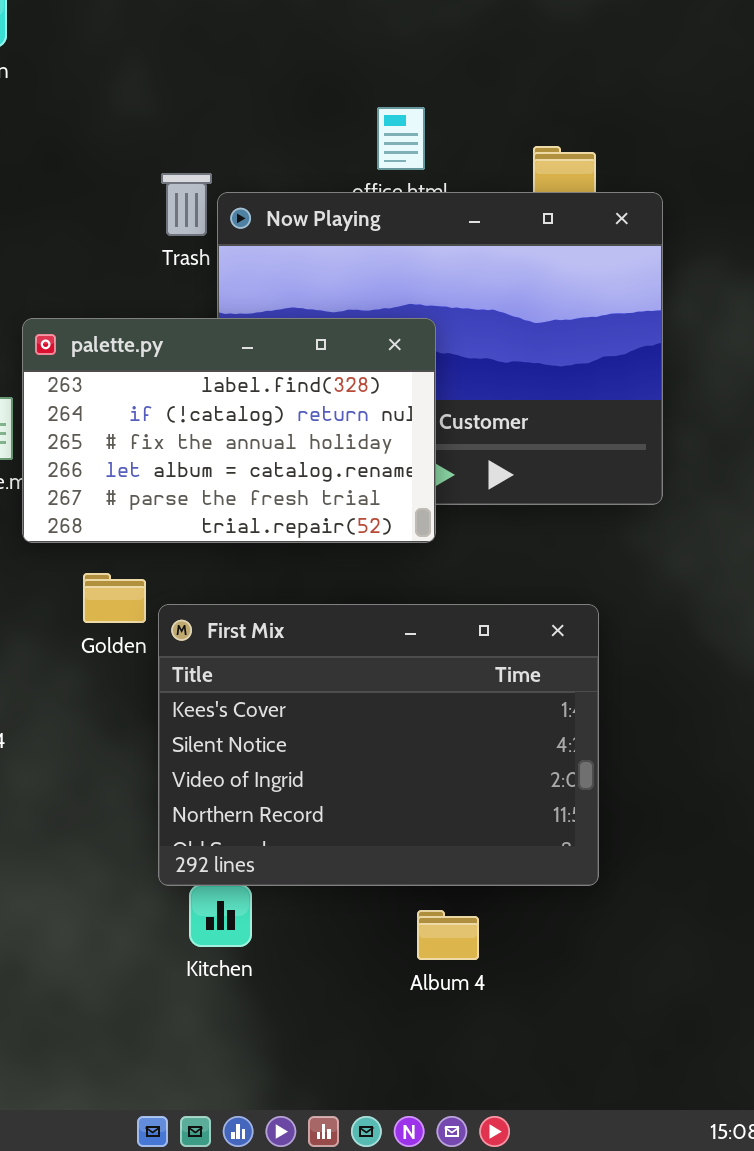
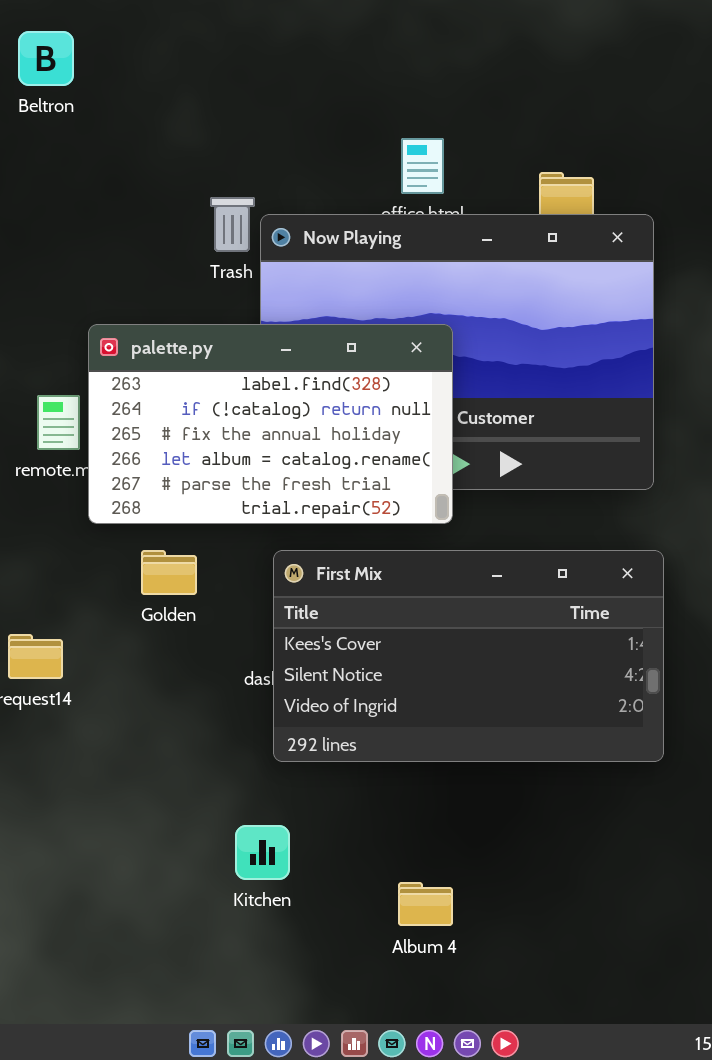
First Mix: [158,604,599,886] -> [273,550,664,762], moved, resized
Album 4: [417,910,479,960] -> [398,882,453,926], moved

